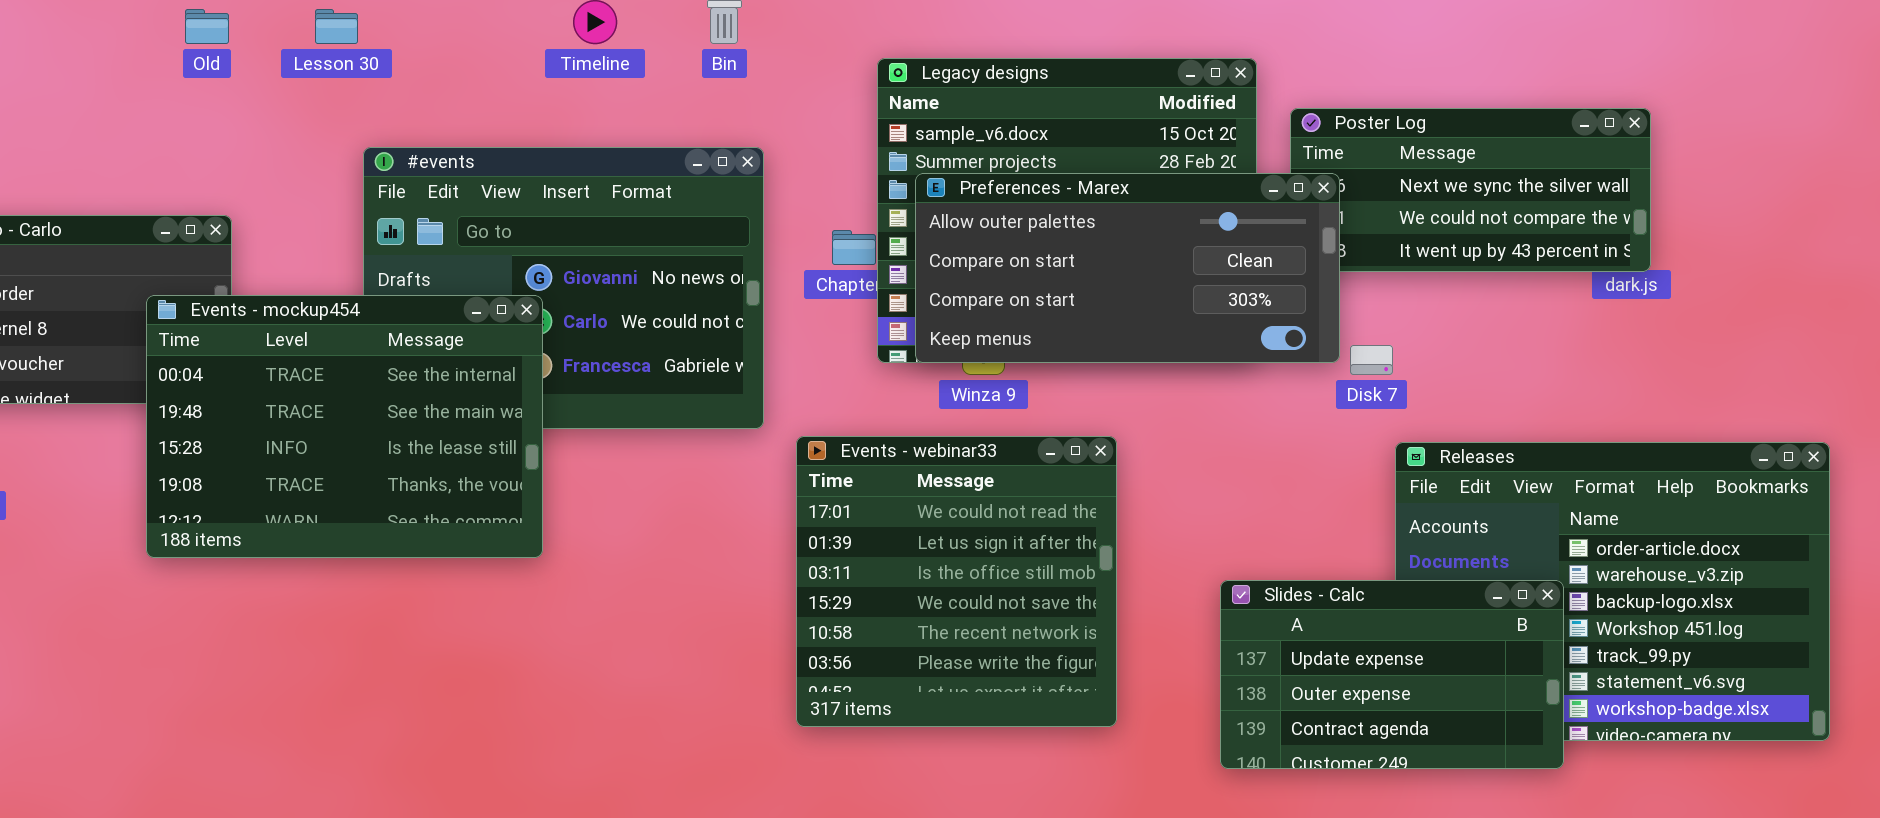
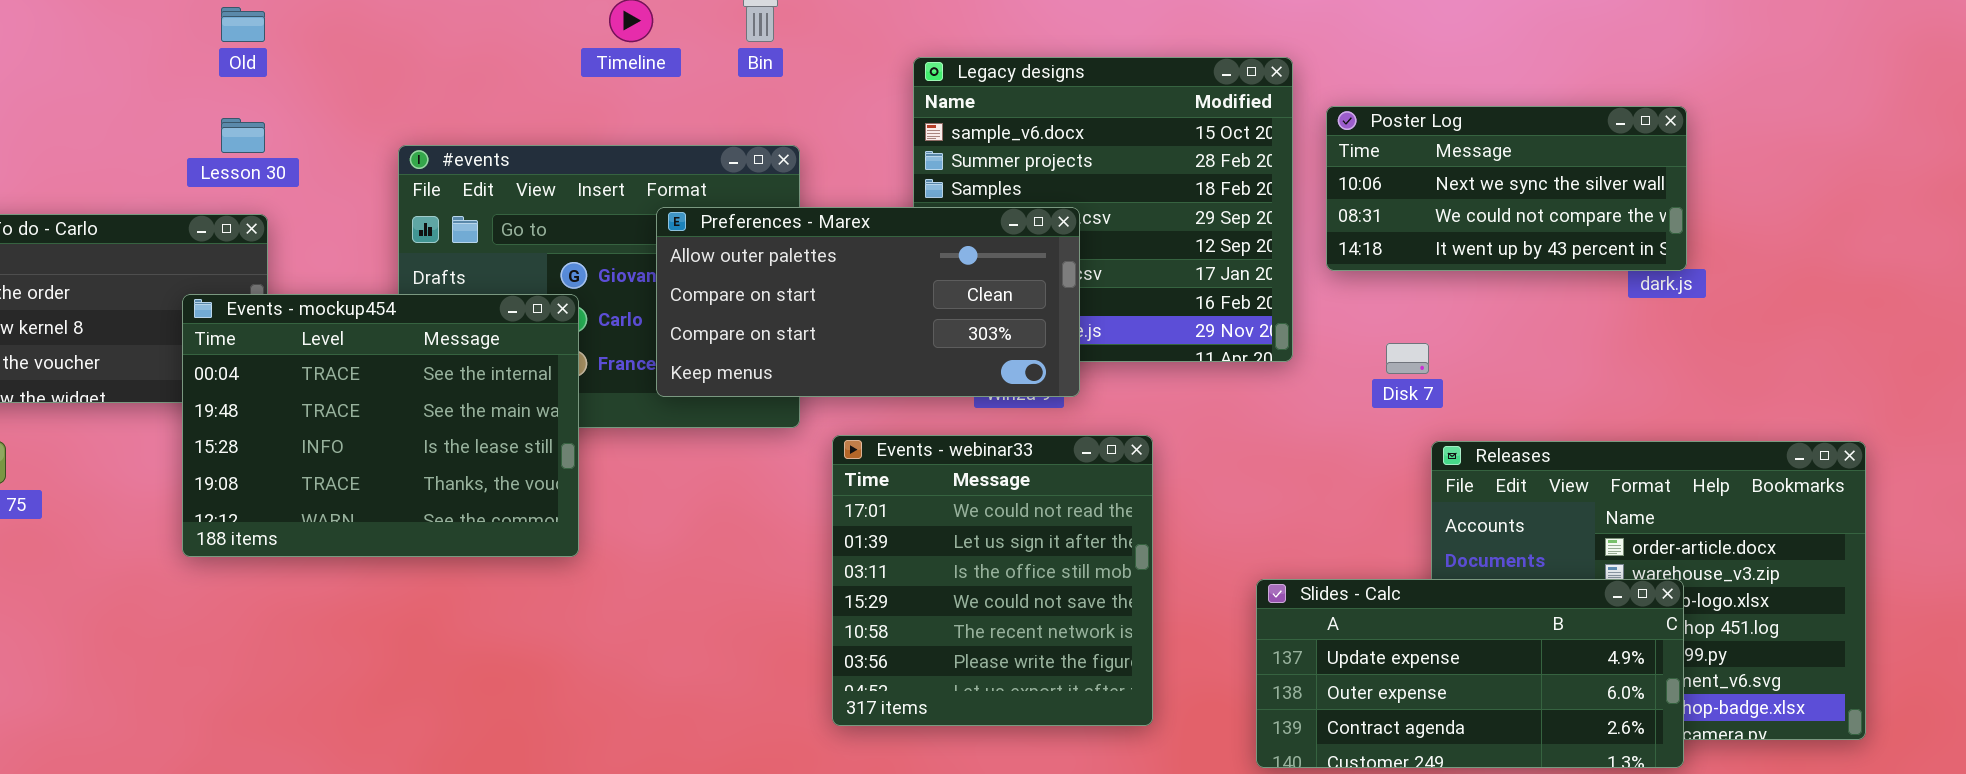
Lesson 30: [315,9,358,44] -> [221,118,265,153], moved
Preferences - Marex: [915,173,1340,363] -> [656,207,1080,397], moved
Slides - Calc: [1220,580,1564,769] -> [1256,579,1684,768], resized

